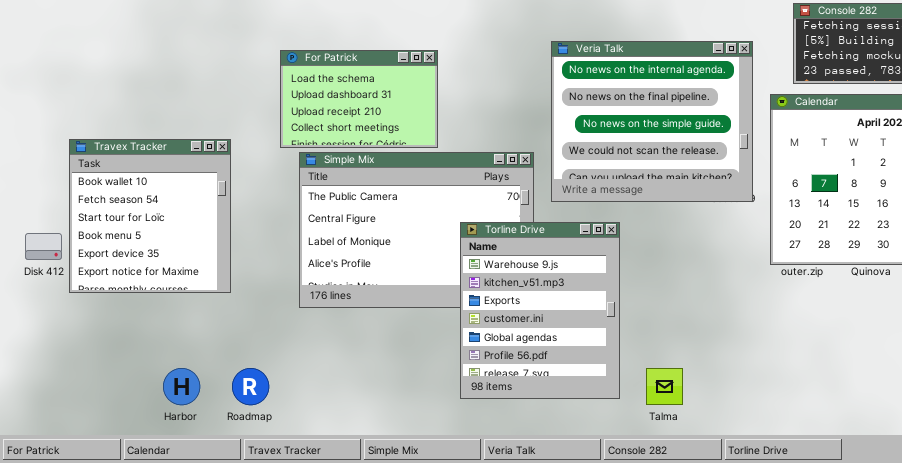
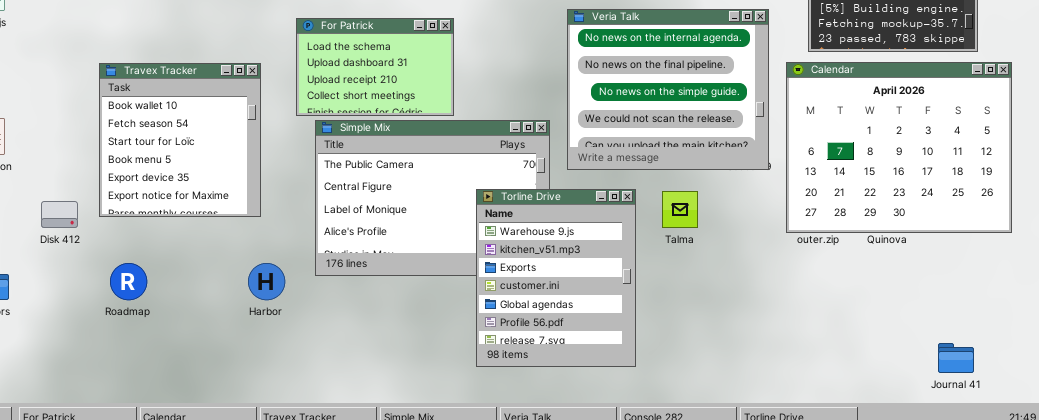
Travex Tracker: [69,139,231,293] -> [99,63,261,217], moved
Harbor: [163,368,200,405] -> [248,263,285,300], moved
Roadmap: [232,368,269,405] -> [110,263,147,300], moved
Talma: [646,368,683,405] -> [662,191,698,228], moved

